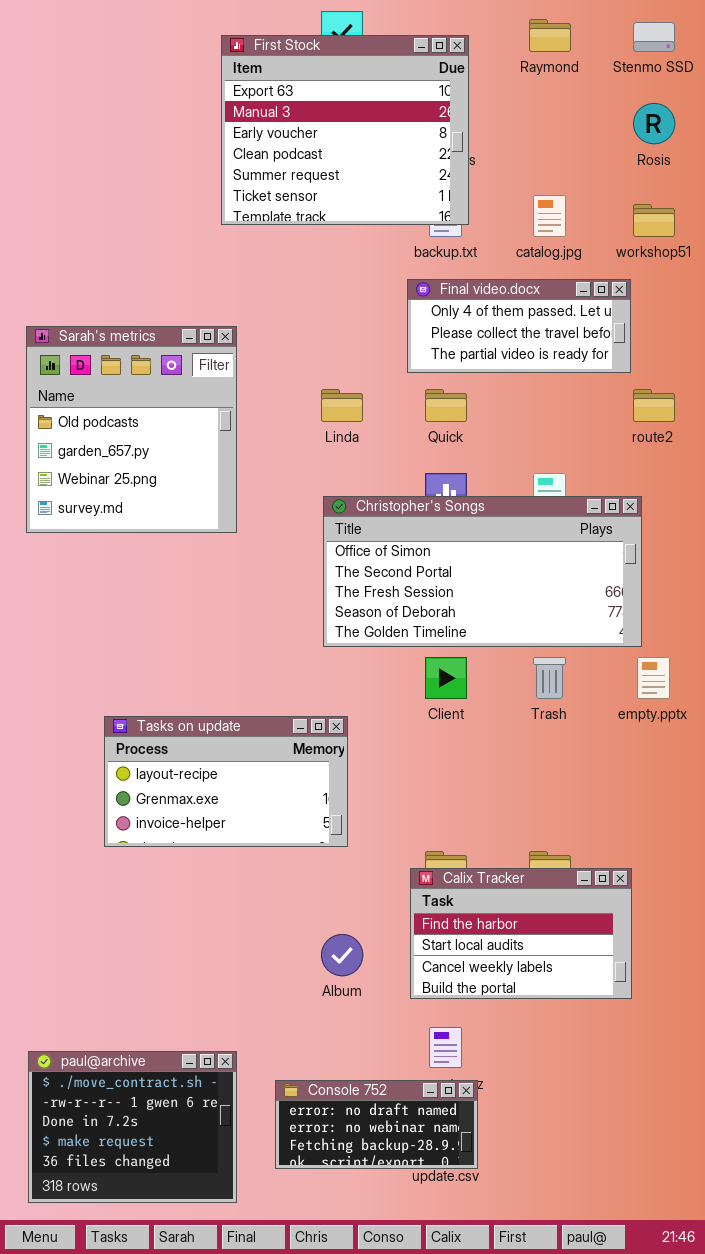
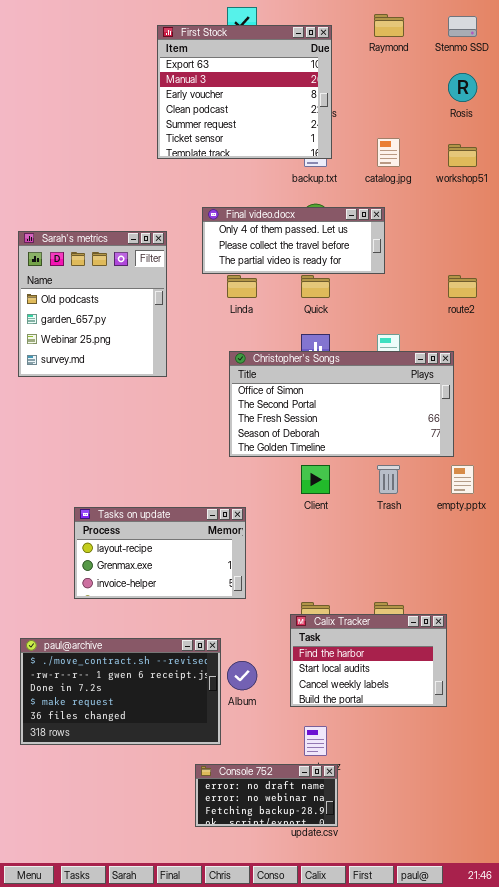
Final video.docx: [407,279,631,373] -> [202,207,385,274], moved, resized
paul@archive: [28,1051,237,1203] -> [20,638,221,745], moved, resized

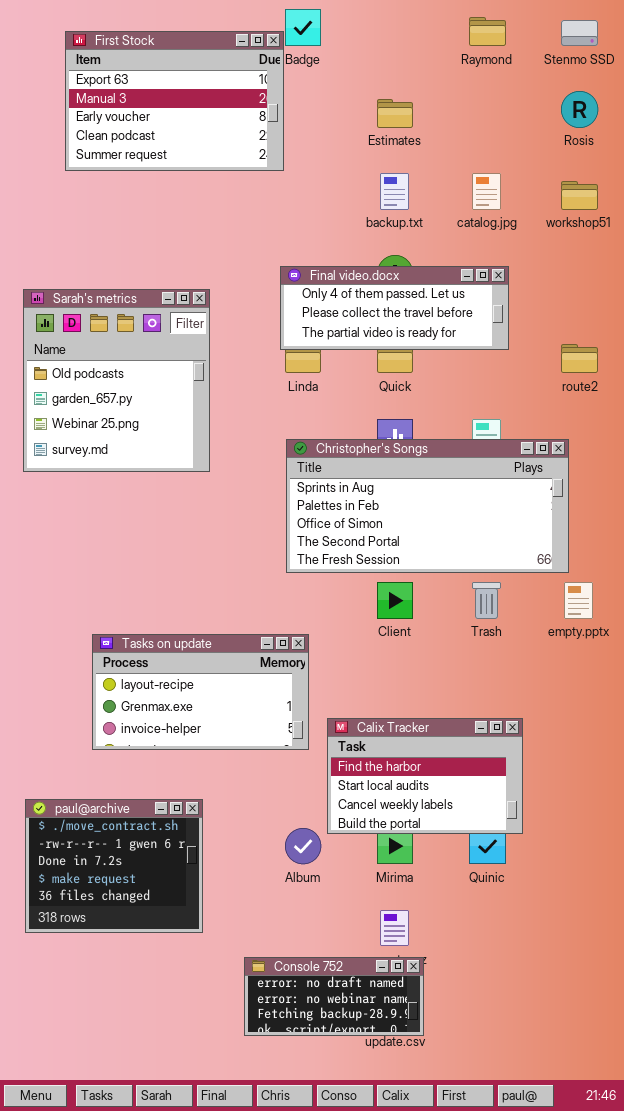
First Stock: [157,25,332,159] -> [65,31,284,171], moved, resized
Final video.docx: [202,207,385,274] -> [280,266,509,350], moved
Christopher's Songs: [229,351,454,457] -> [286,439,569,573], scrolled up 2 rows
Calix Tracker: [290,614,447,707] -> [327,718,523,834], moved
paul@archive: [20,638,221,745] -> [25,799,203,933], resized

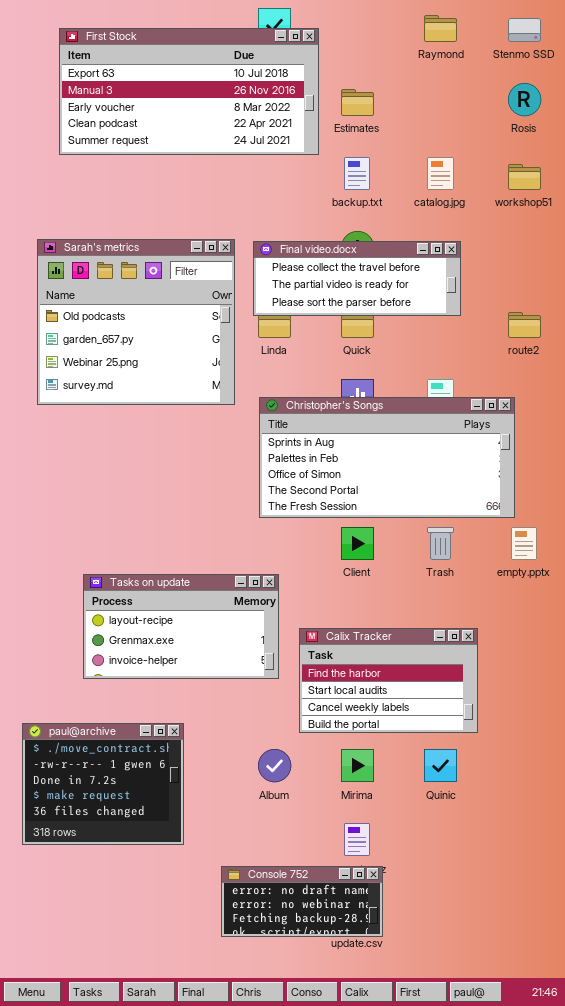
First Stock: [65,31,284,171] -> [59,28,319,155], resized
Final video.docx: [280,266,509,350] -> [253,241,461,316], scrolled down 1 row
Sarah's metrics: [23,289,210,472] -> [37,239,235,405], moved, resized
Calix Tracker: [327,718,523,834] -> [299,628,478,733], moved

